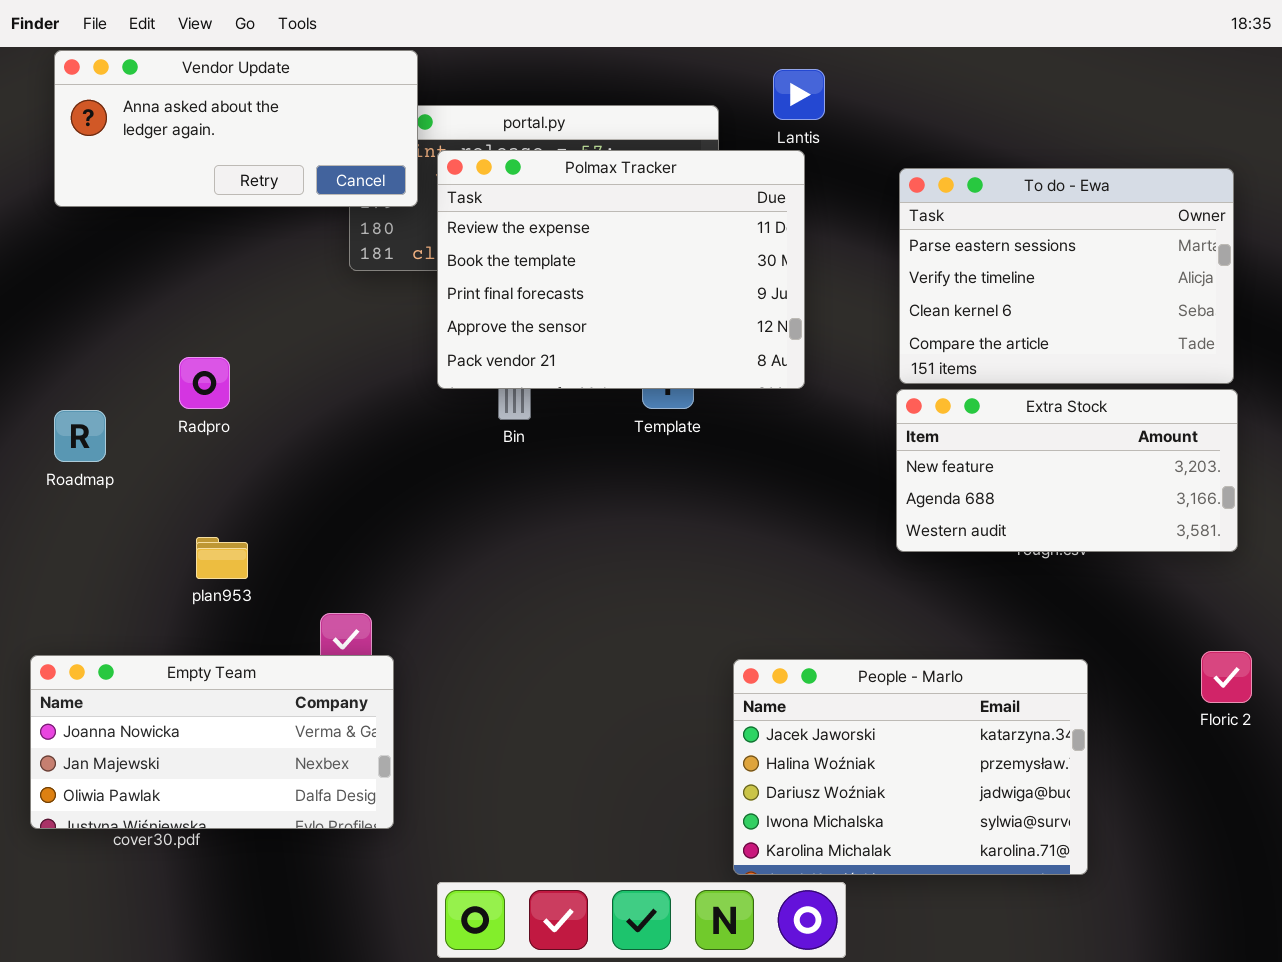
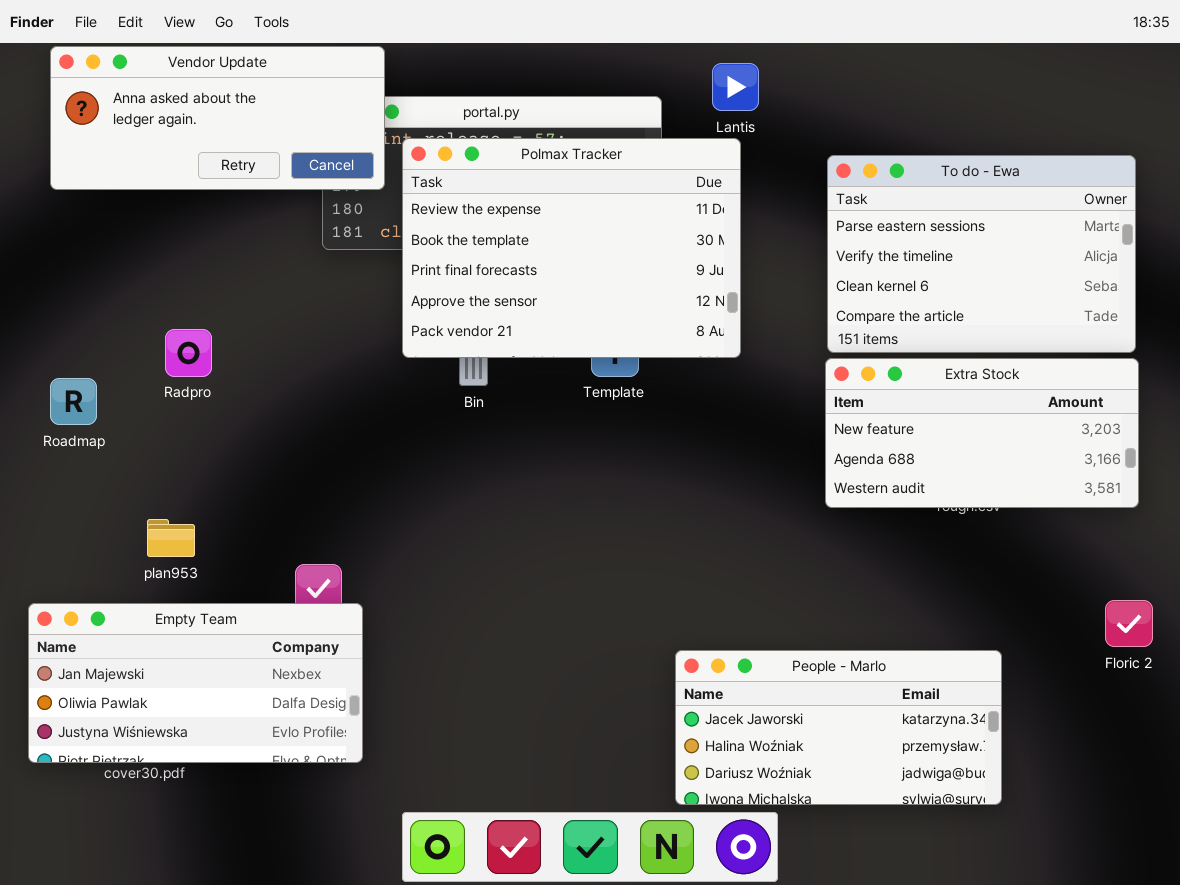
plan953: [196,537,248,579] -> [147,519,195,557], moved
Empty Team: [30,655,394,829] -> [28,603,363,763], scrolled down 1 row
People - Marlo: [733,659,1088,875] -> [675,650,1002,805], resized

